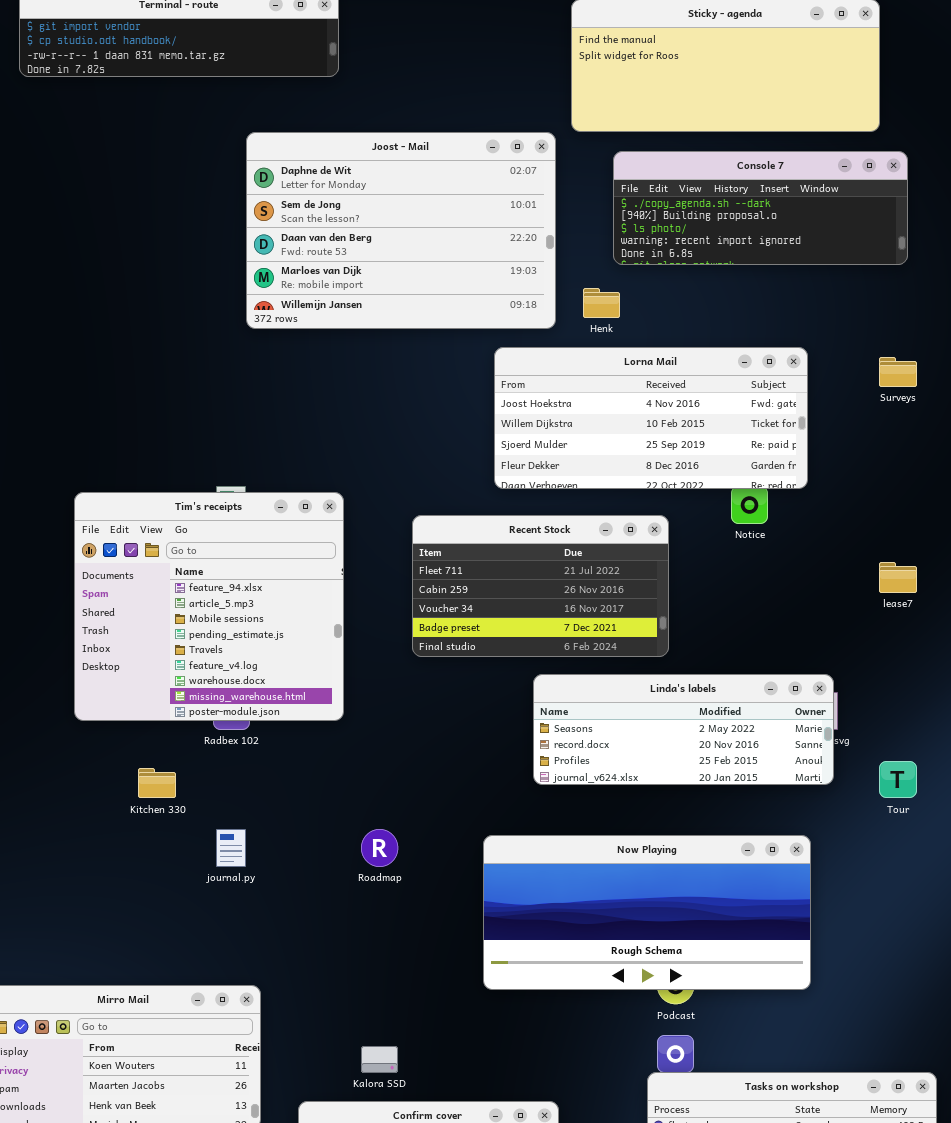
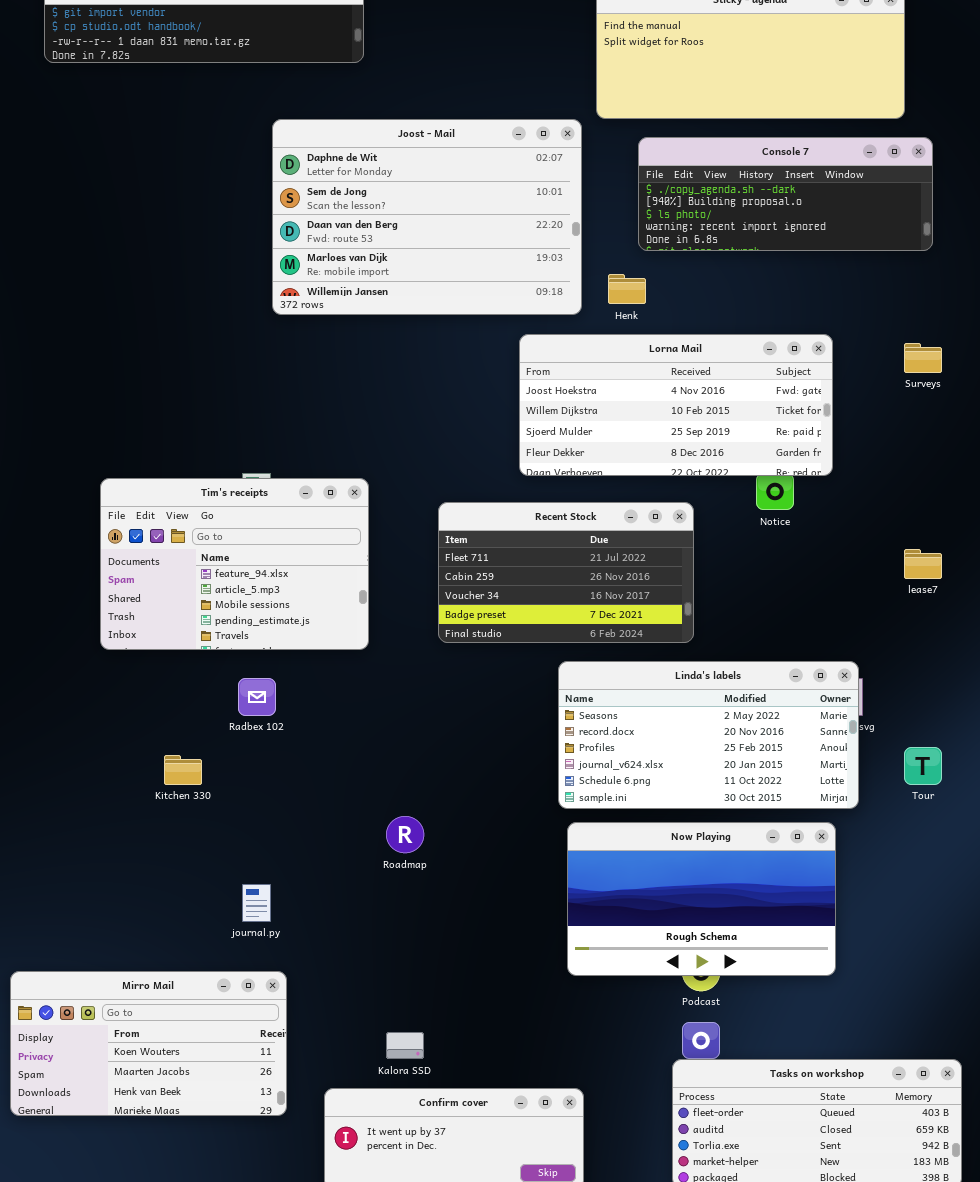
Tim's receipts: [74,492,344,721] -> [100,478,369,650], resized
Linda's labels: [533,674,834,785] -> [558,661,859,809], resized
journal.py: [216,829,246,867] -> [242,884,271,922], moved
Now Playing: [483,835,811,990] -> [567,822,836,976], resized

